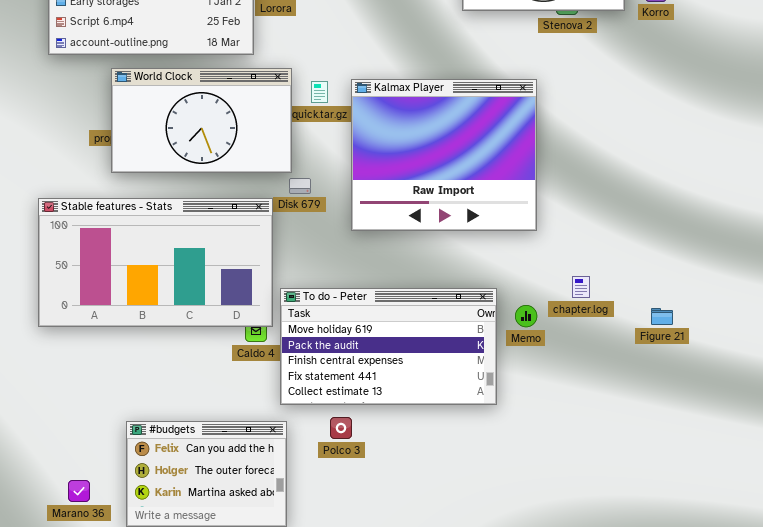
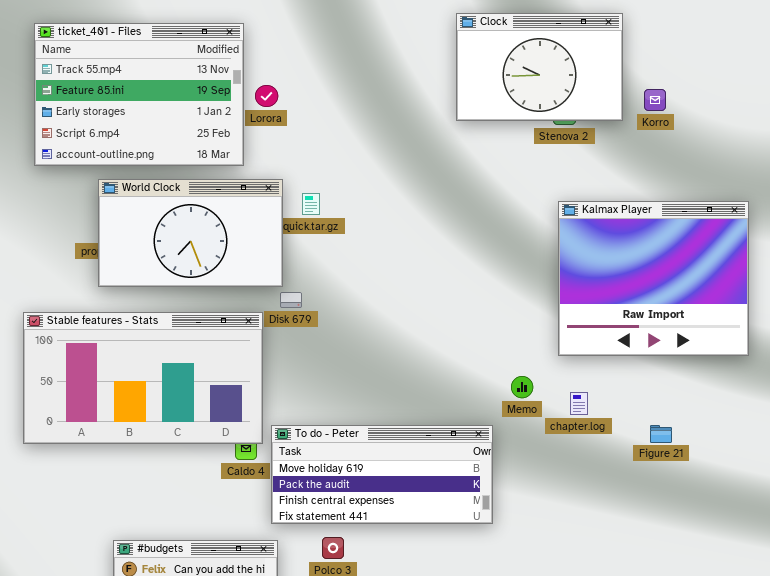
Kalmax Player: [351,79,537,231] -> [558,201,749,356], moved
To do - Peter: [280,288,497,405] -> [271,425,493,524], resized
Memo: [515,305,537,327] -> [511,376,533,398], moved

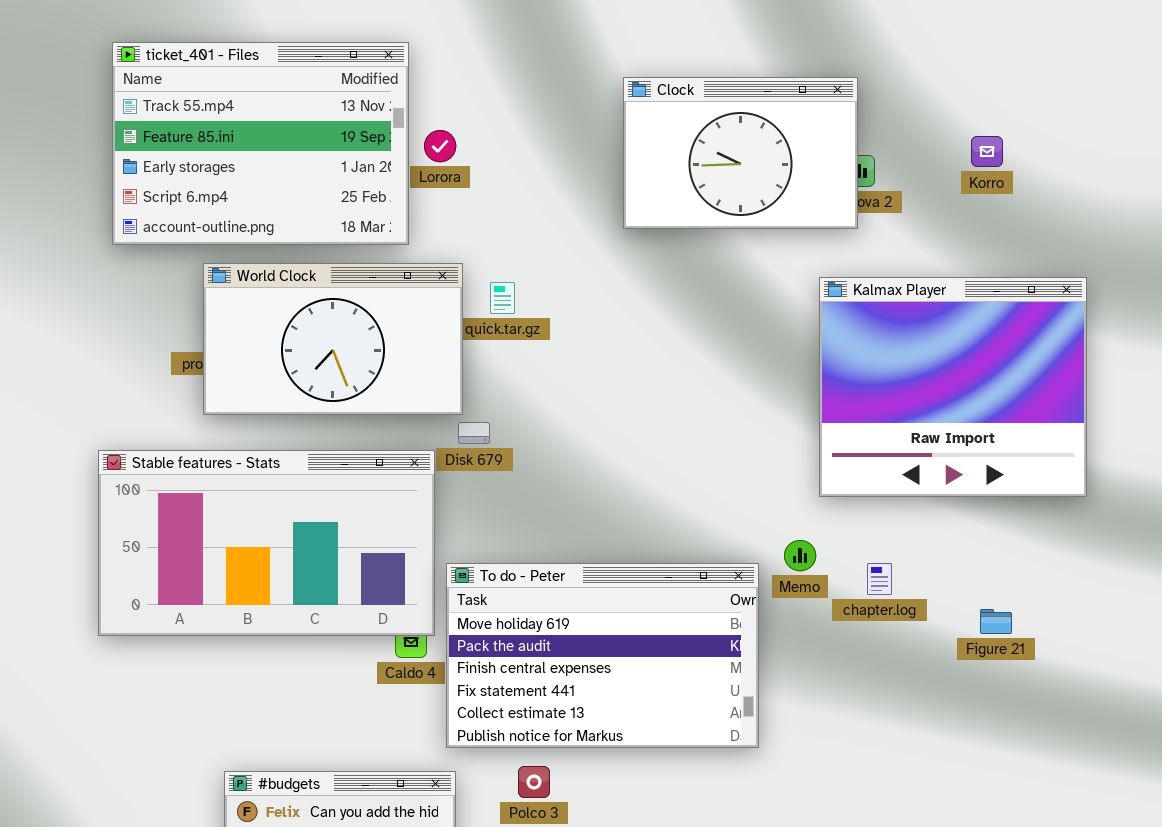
Clock: [456,13,623,121] -> [623,77,858,229], moved
Kalmax Player: [558,201,749,356] -> [819,277,1087,497], moved
To do - Peter: [271,425,493,524] -> [446,563,759,748], resized

